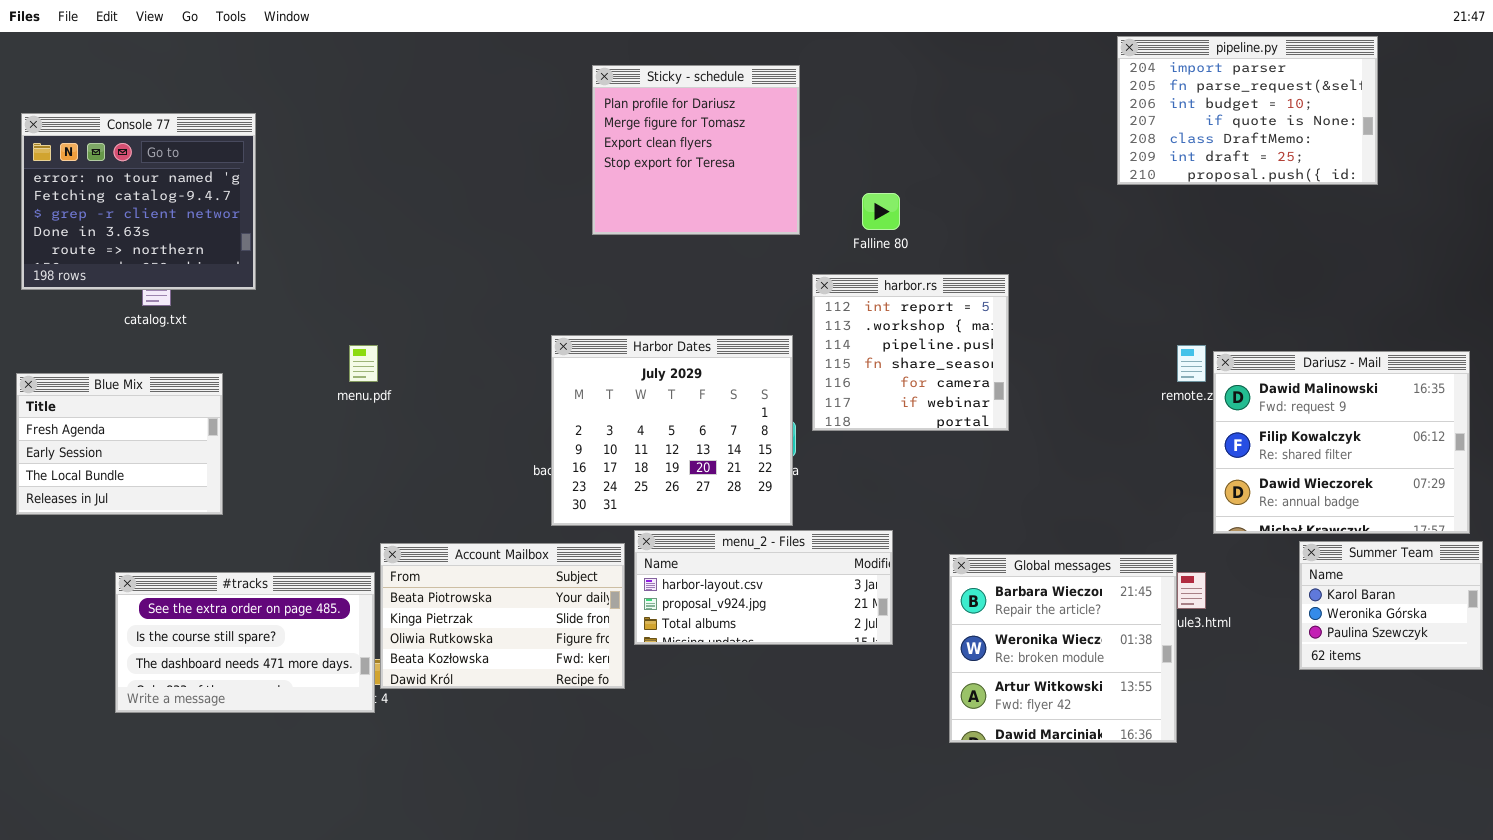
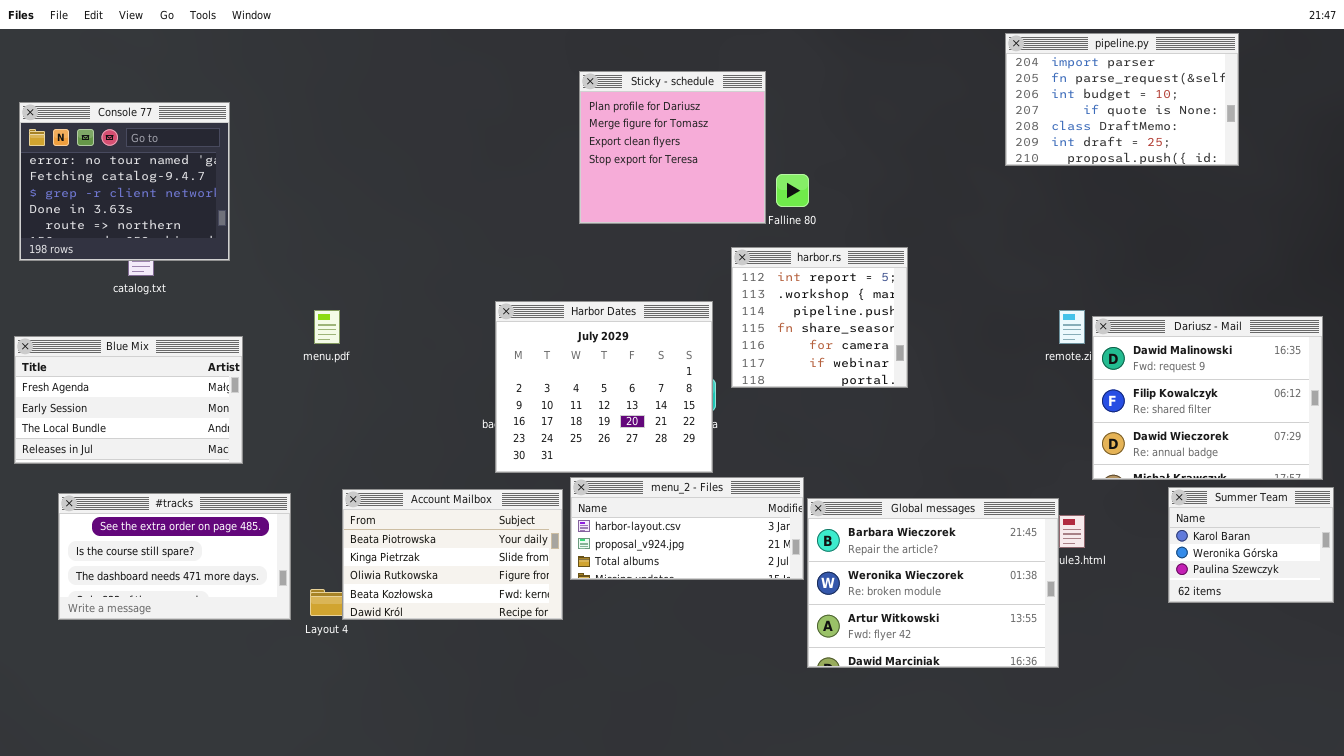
Sticky - schedule: [592,65,800,235] -> [579,71,766,224], moved
Blue Mix: [16,373,223,515] -> [14,336,243,464], resized
Global messages: [949,554,1177,743] -> [807,498,1059,668], resized
#tracks: [115,572,375,713] -> [58,493,291,620], moved

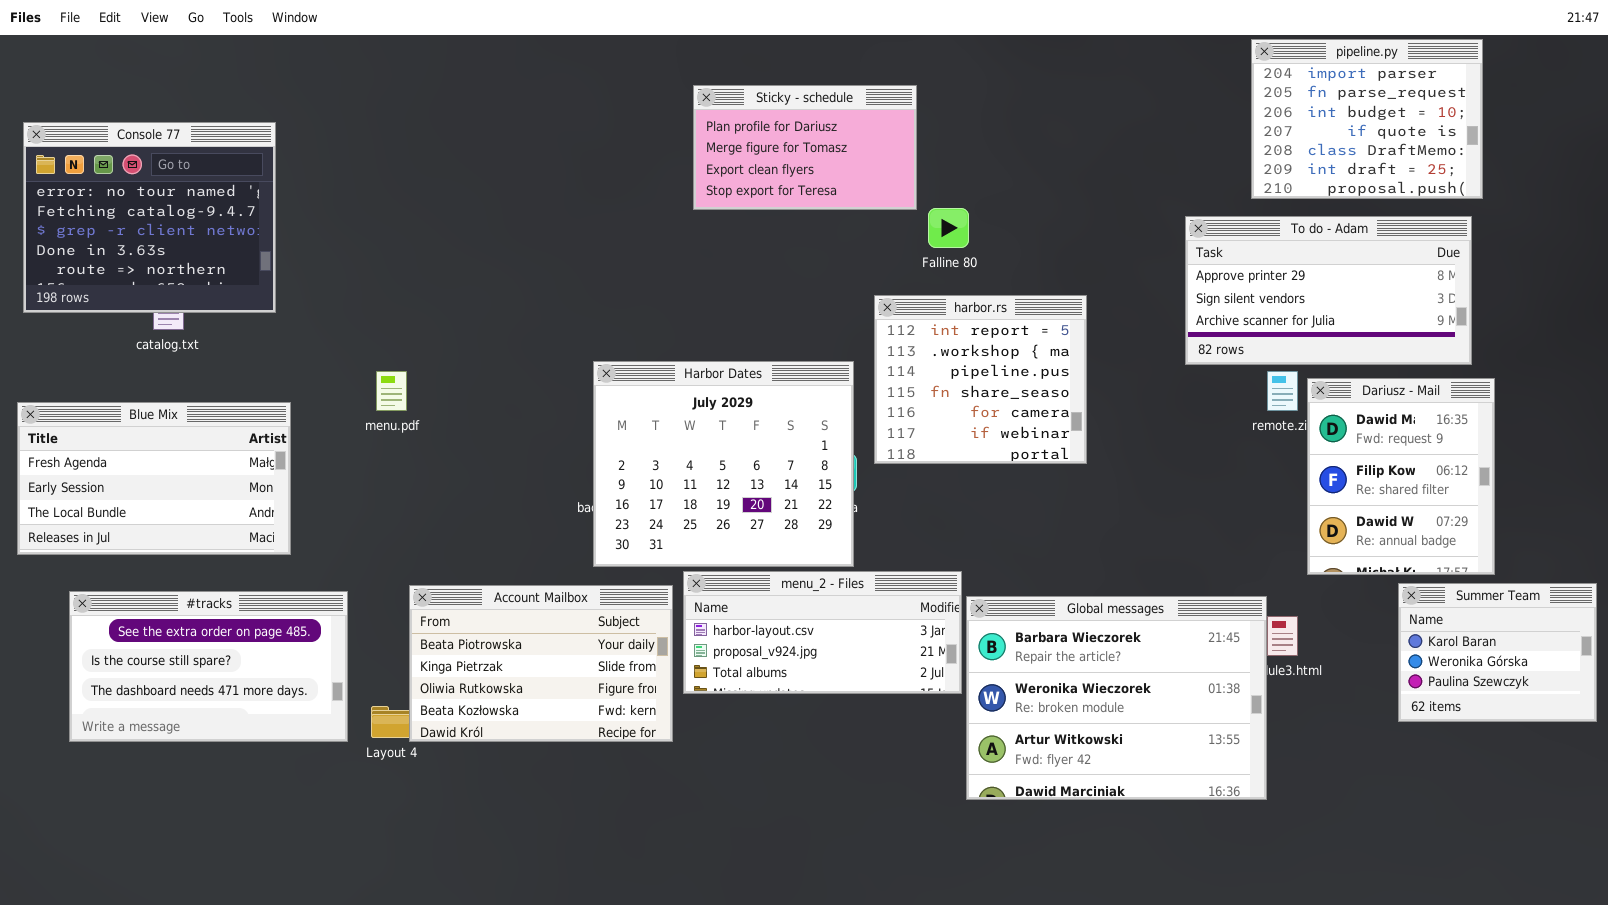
pipeline.py: [1005,33,1239,166] -> [1251,39,1483,199], resized
Sticky - schedule: [579,71,766,224] -> [693,85,917,210], resized
To do - Adam: none -> [1185,216,1472,365], opened
Dariusz - Mail: [1092,316,1323,480] -> [1307,378,1495,575], resized

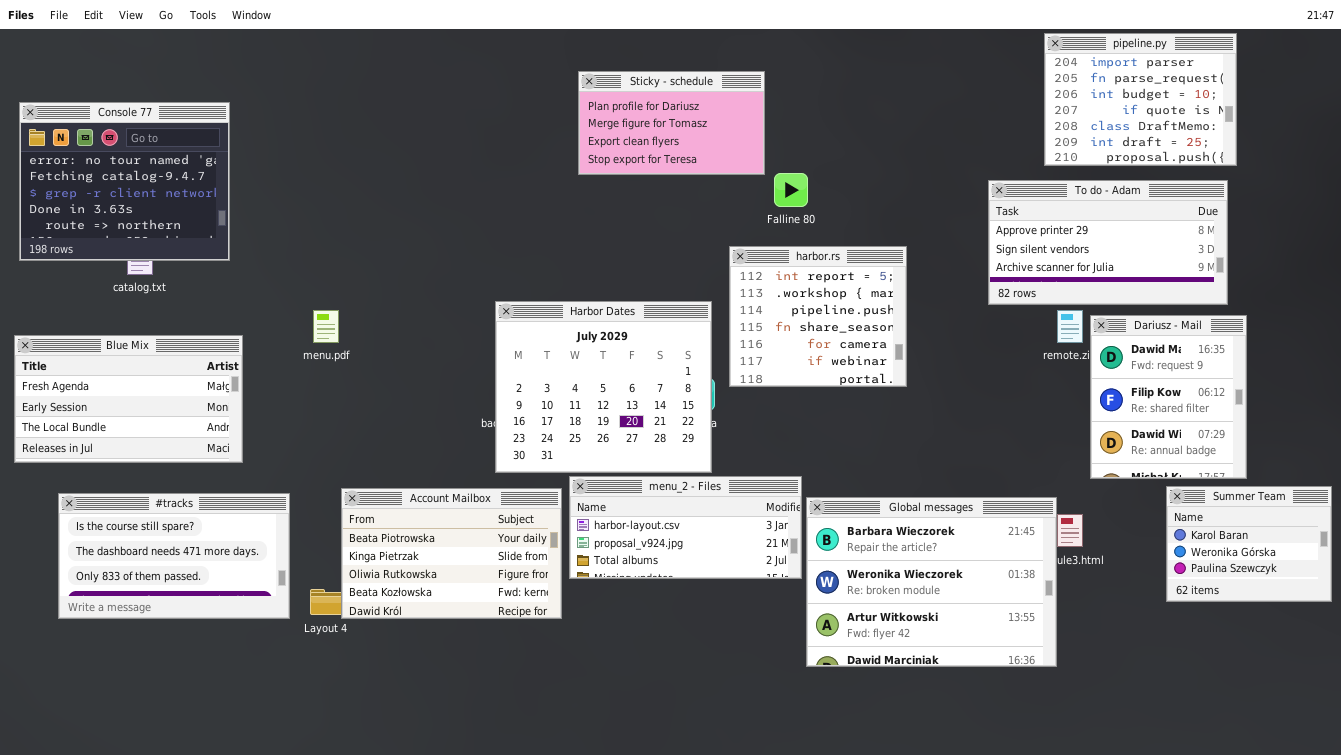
#tracks: [69,591,348,742] -> [58,493,290,619], scrolled down 1 row

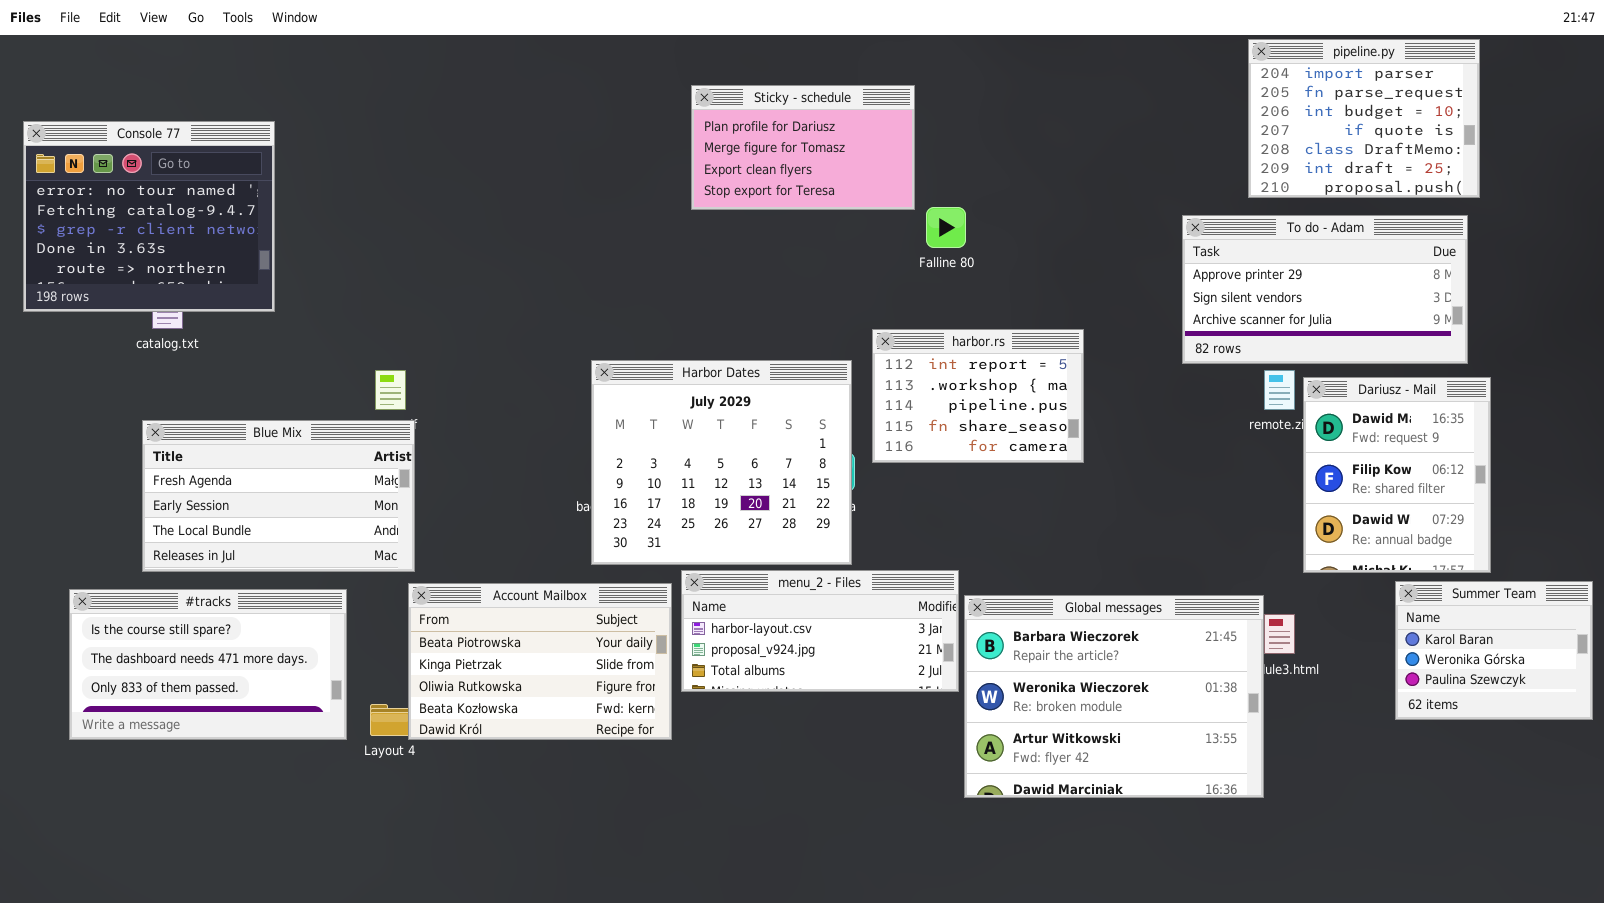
harbor.rs: [729,246,907,387] -> [872,329,1084,463], resized
Blue Mix: [14,335,243,463] -> [142,420,415,572], moved

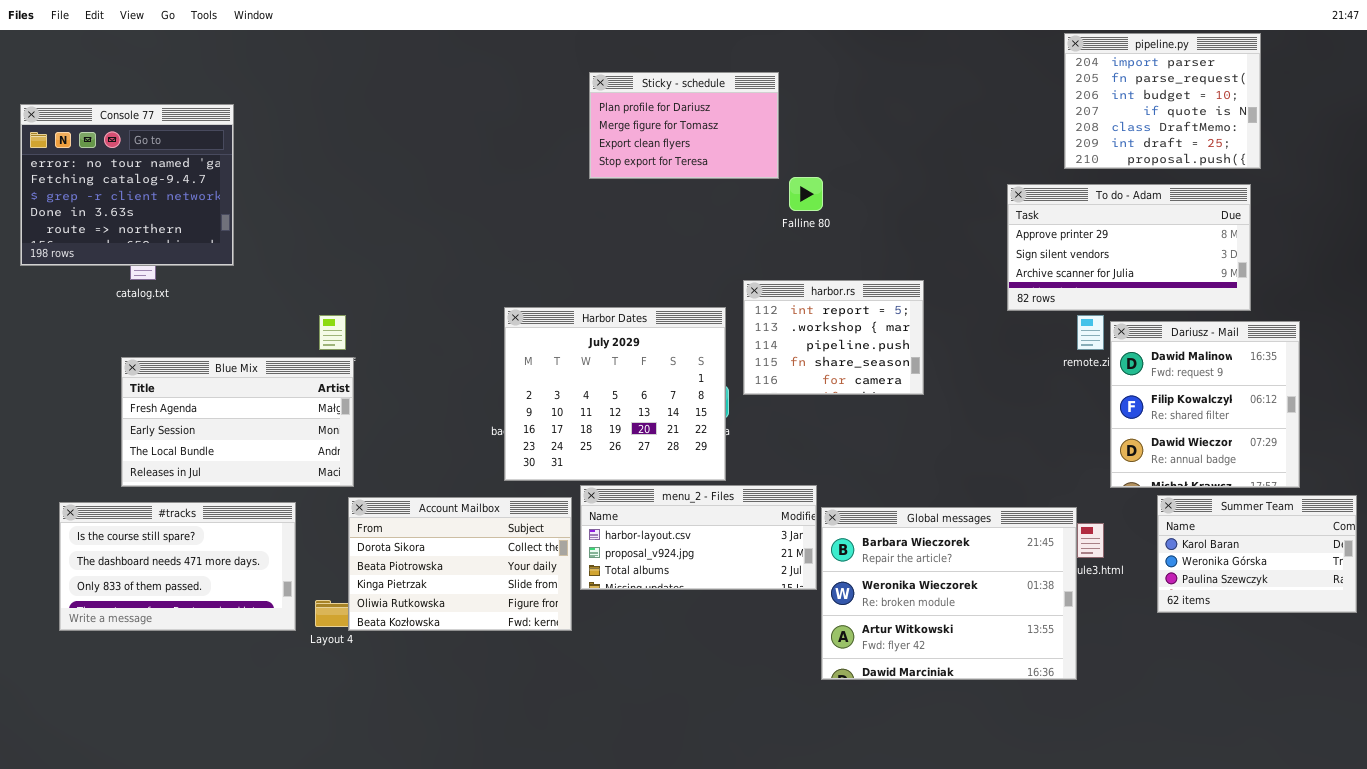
Dariusz - Mail: [1303,377,1491,573] -> [1110,321,1300,488], resized
Summer Team: [1395,581,1593,720] -> [1157,495,1357,613], resized
Account Mailbox: [408,583,672,740] -> [348,497,572,631], scrolled up 1 row

